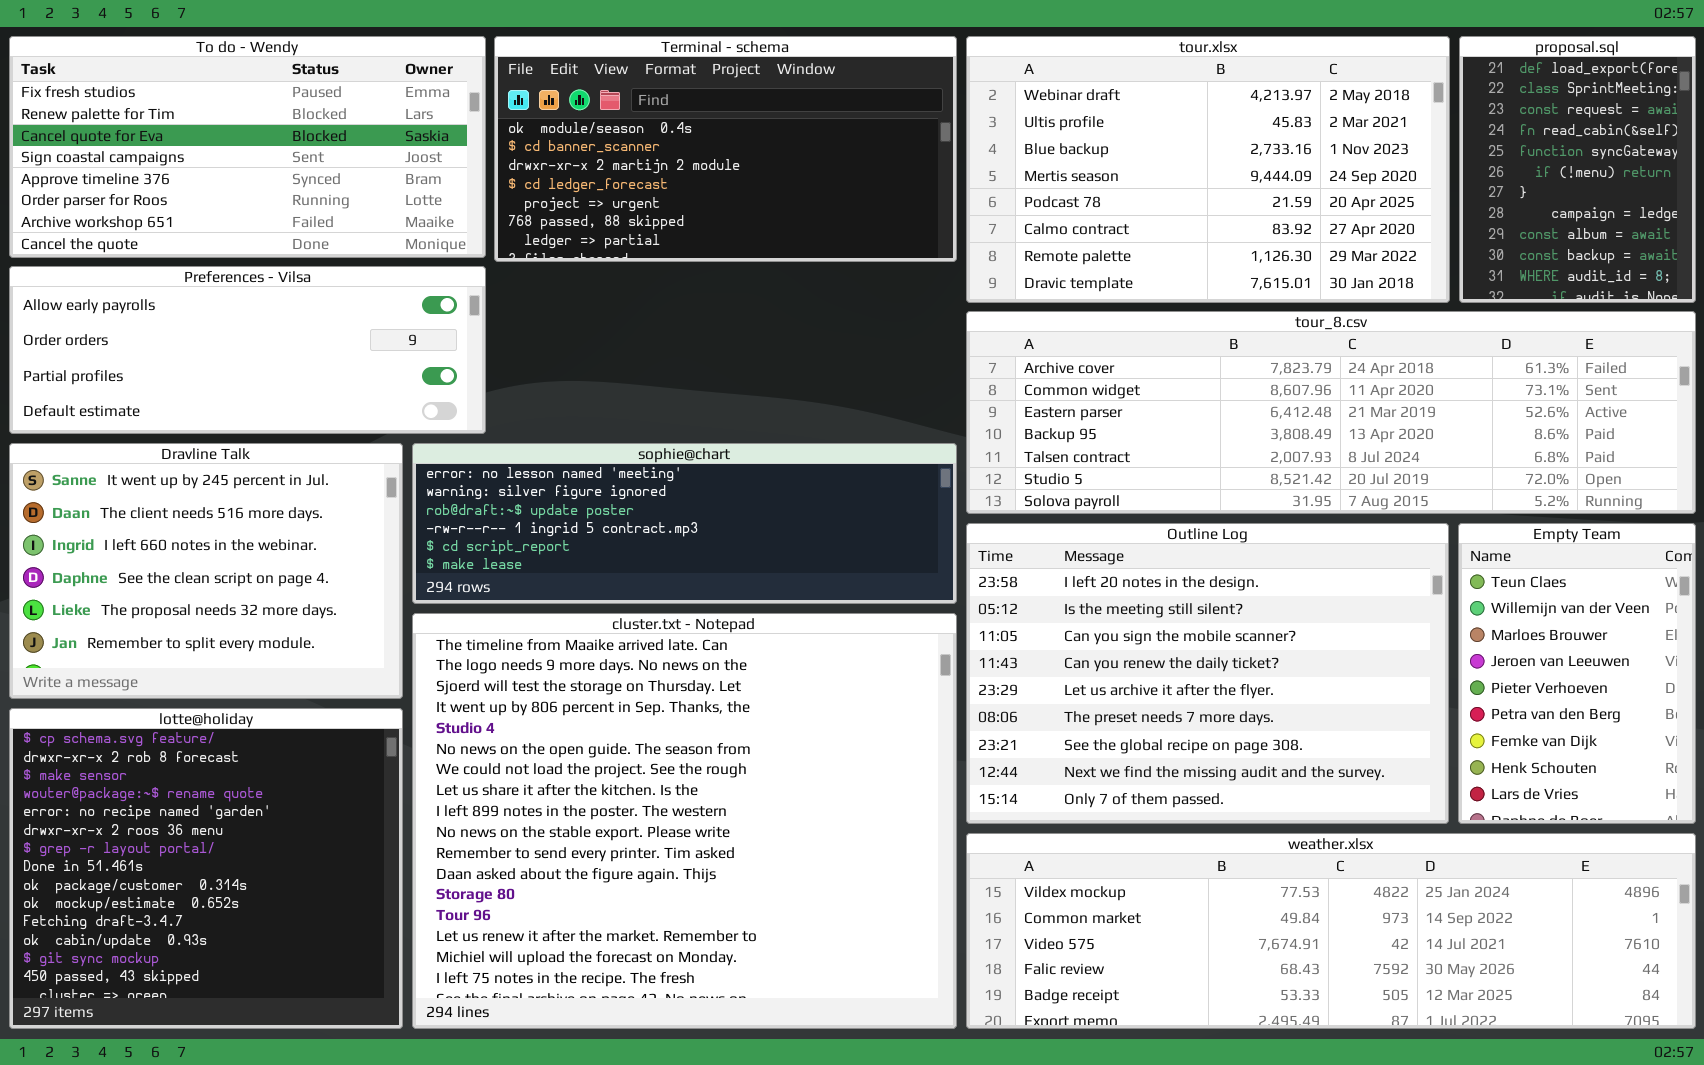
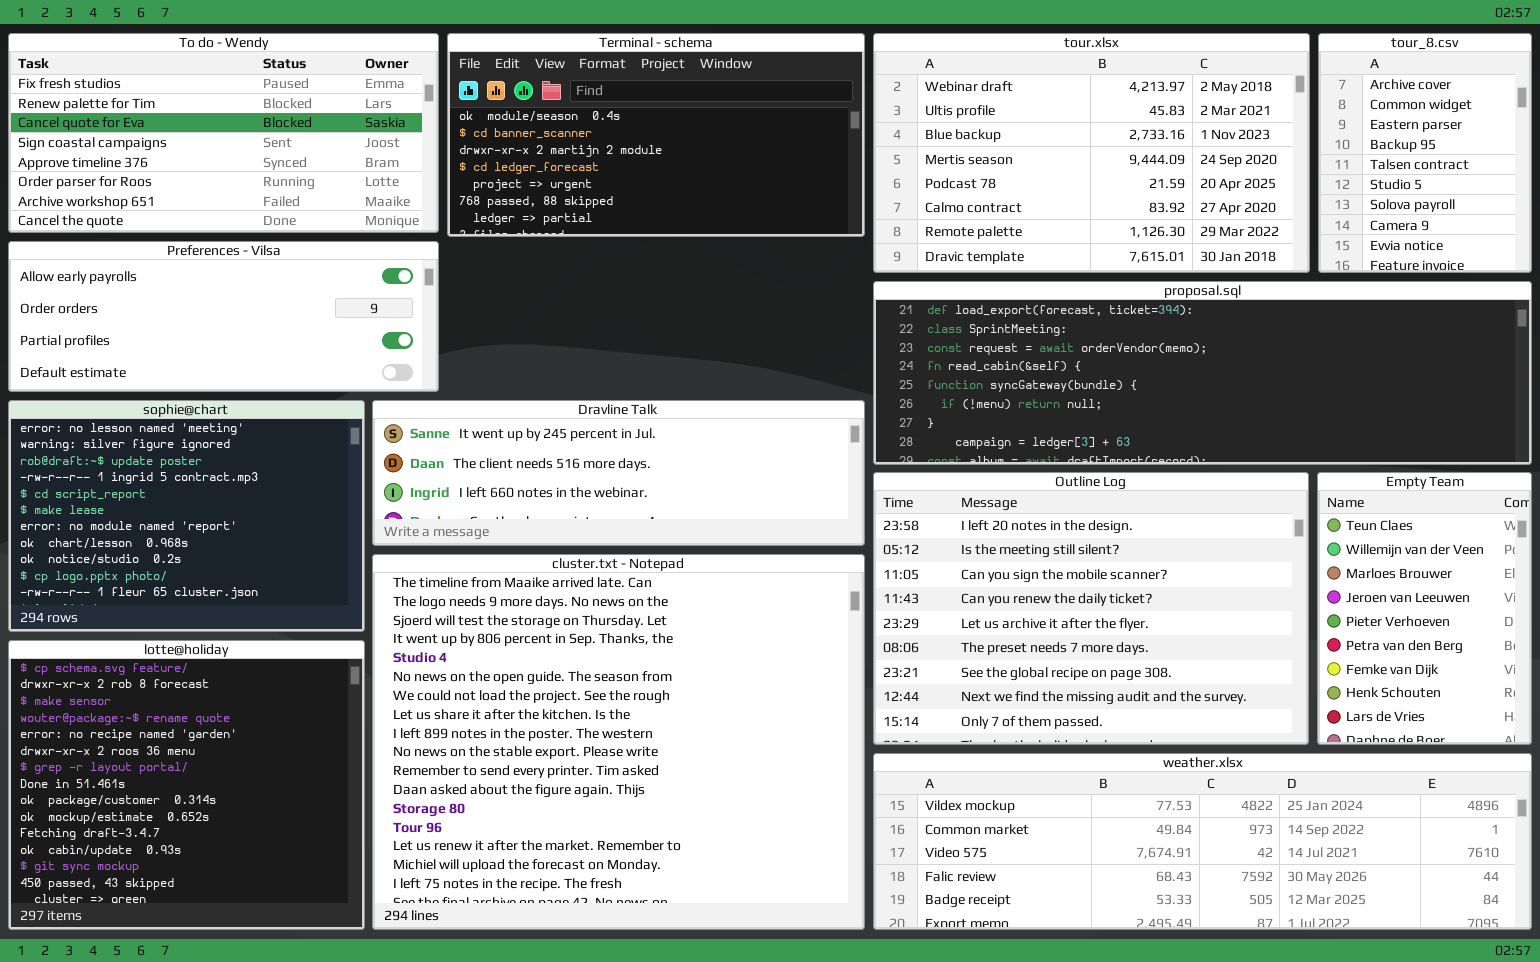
proposal.sql: [1459,36,1696,303] -> [873,281,1532,465], moved, resized
tour_8.csv: [966,311,1696,514] -> [1318,33,1532,273], moved, resized
Dravline Talk: [9,443,403,699] -> [372,400,865,546], moved, resized
sophie@chart: [412,443,957,604] -> [8,400,365,632], moved, resized

